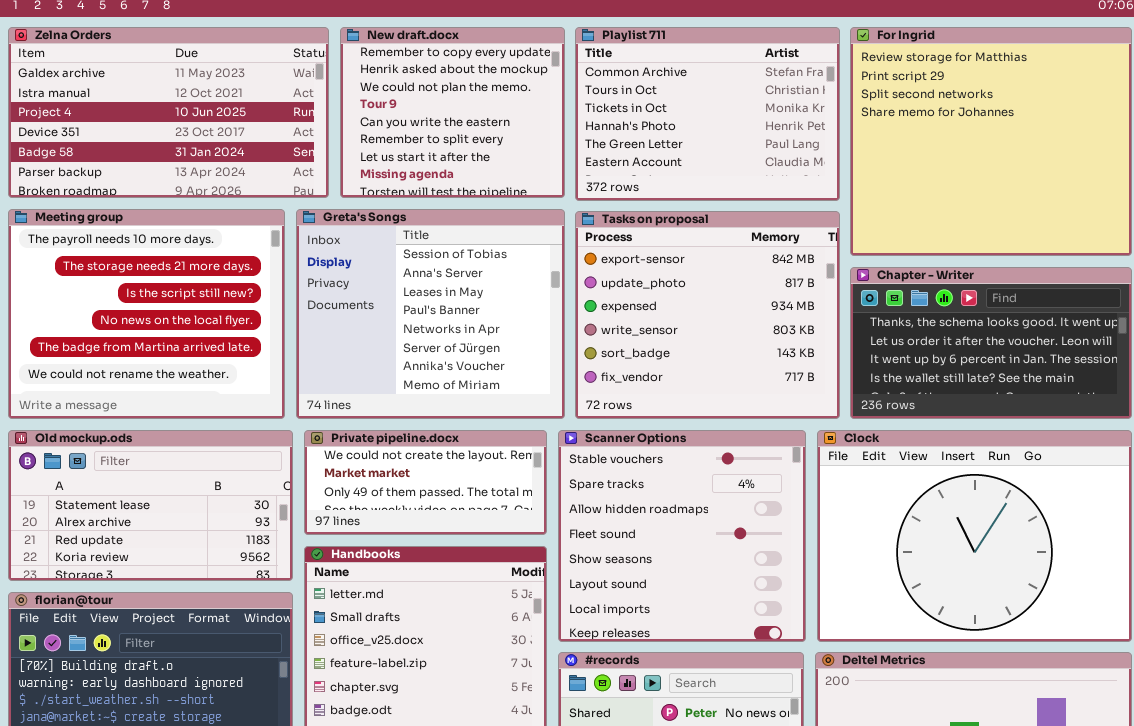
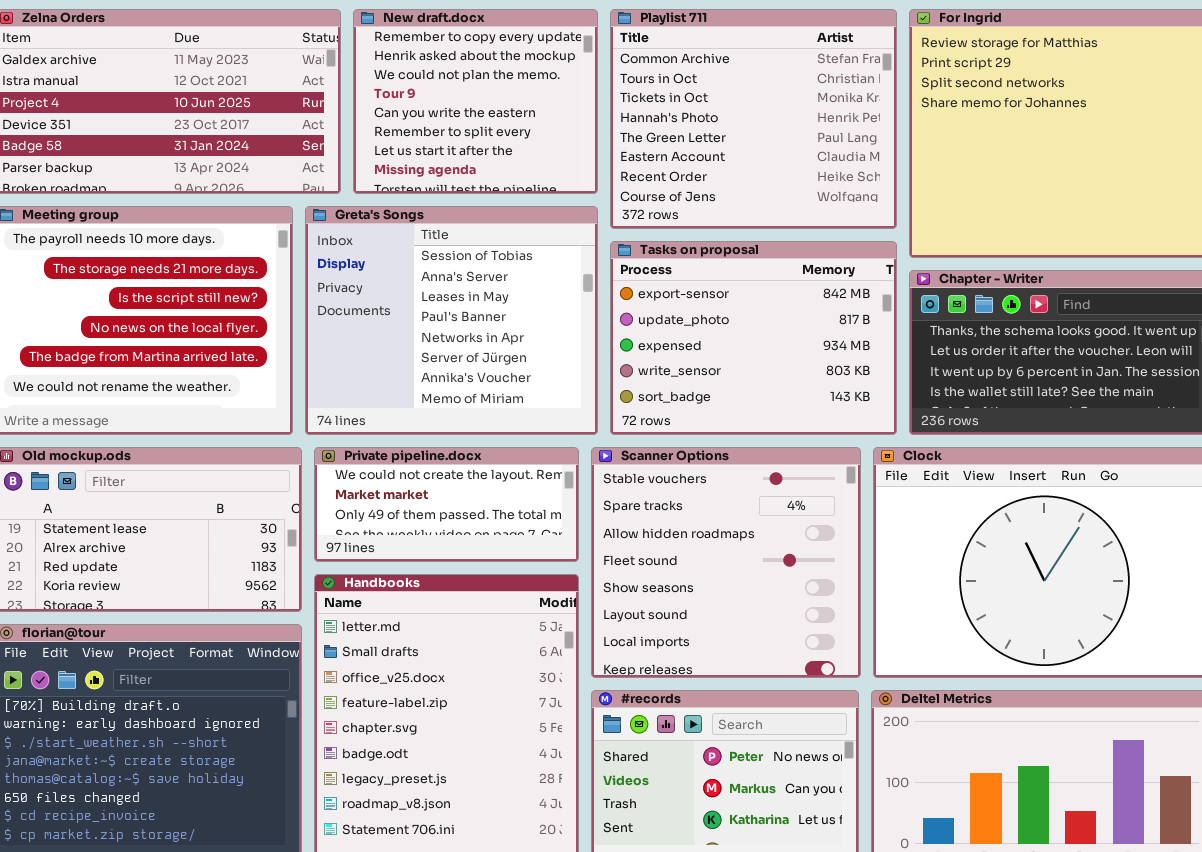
Playlist 711: [575,27,840,201] -> [610,9,897,229], resized
Tasks on proposal: [575,211,840,419] -> [610,241,897,435], resized

